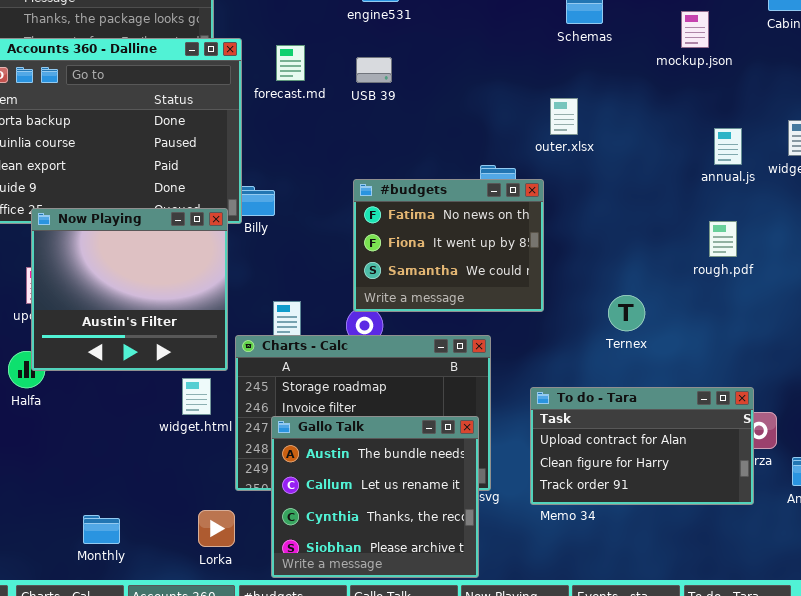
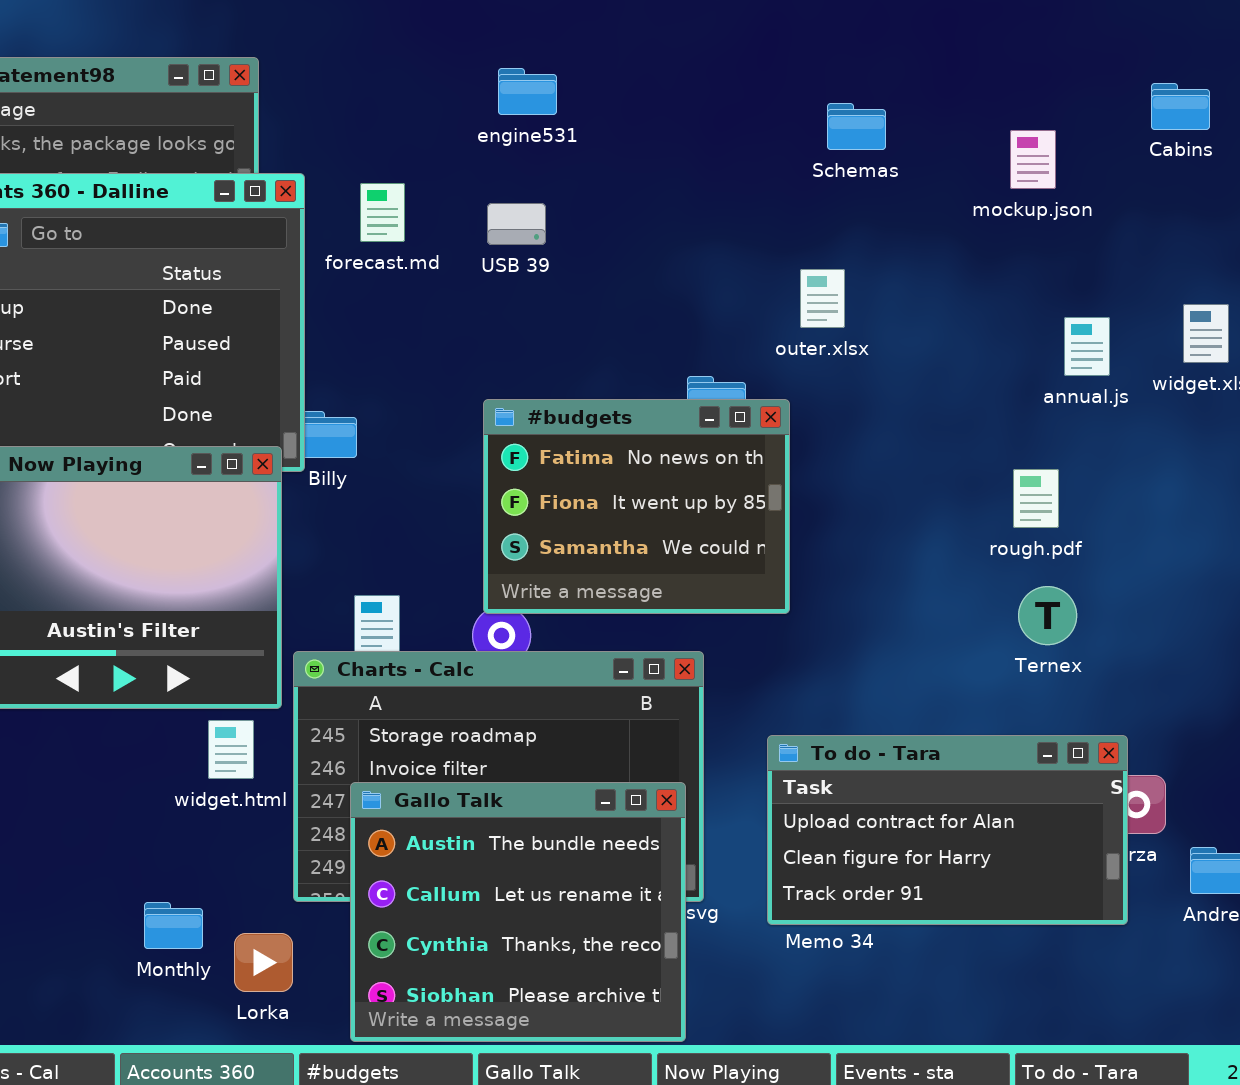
rough.pdf: [709,221,737,257] -> [1013,469,1059,528], moved
Ternex: [608,295,645,331] -> [1018,586,1077,645], moved
Monthly: [83,515,120,544] -> [144,902,203,949], moved

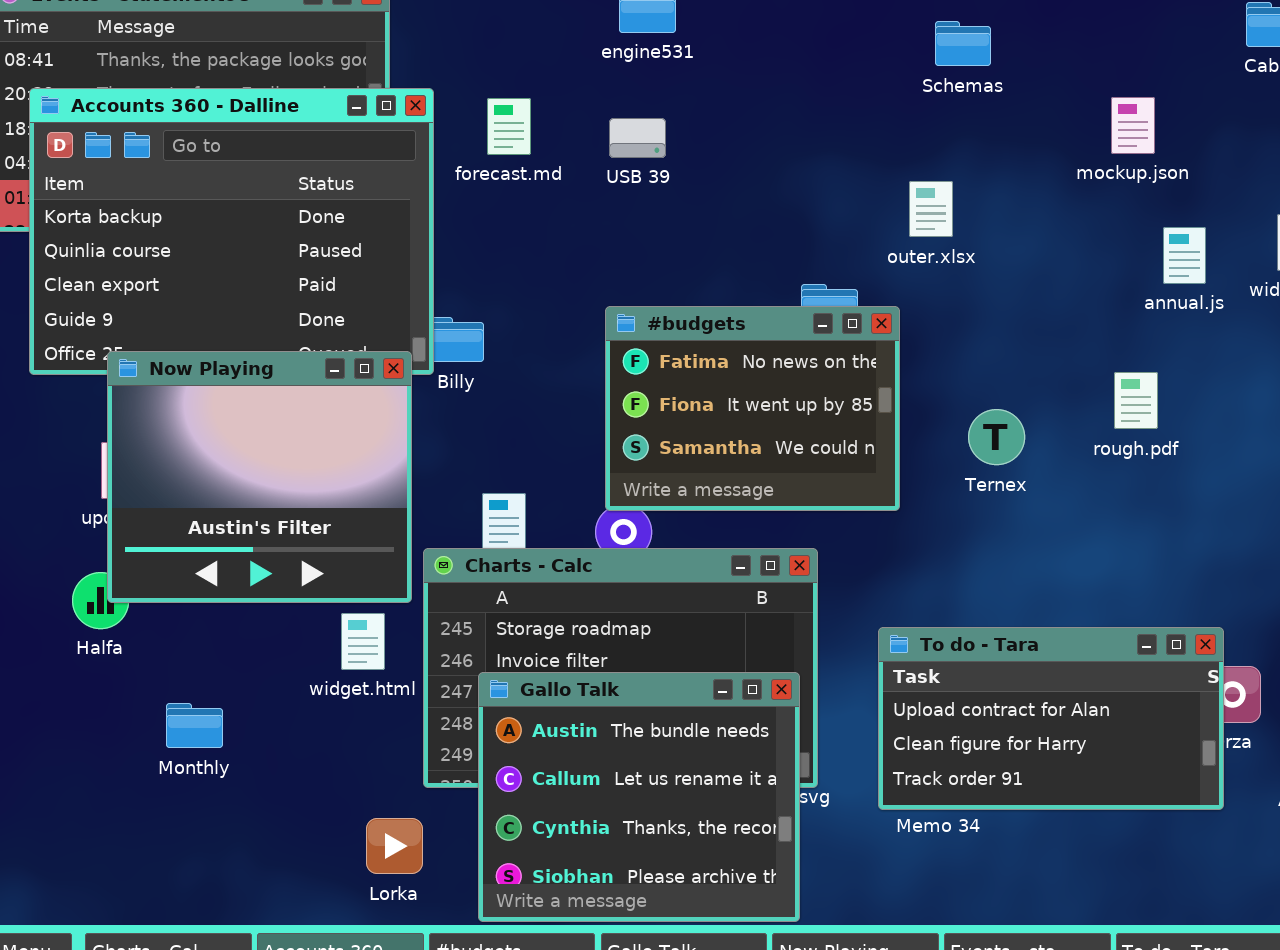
mockup.json: [1010,130,1056,189] -> [1111,97,1155,154], moved
Ternex: [1018,586,1077,645] -> [968,409,1025,465], moved
Monthly: [144,902,203,949] -> [166,703,223,748], moved

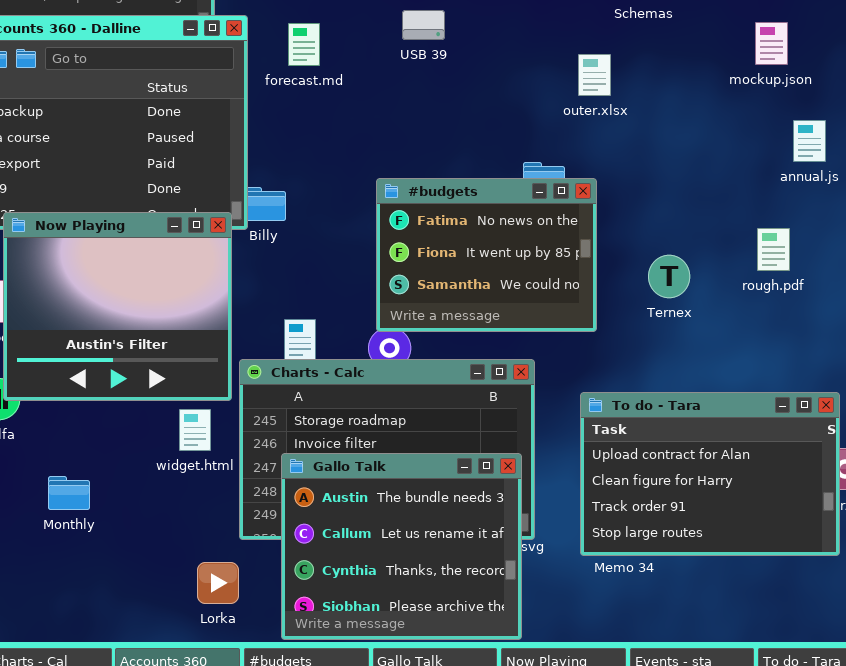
USB 39: [609,118,666,158] -> [402,10,445,40], moved
outer.xlsx: [909,181,953,237] -> [578,54,611,96], moved
To do - Tara: [878,627,1224,810] -> [580,392,840,556], resized

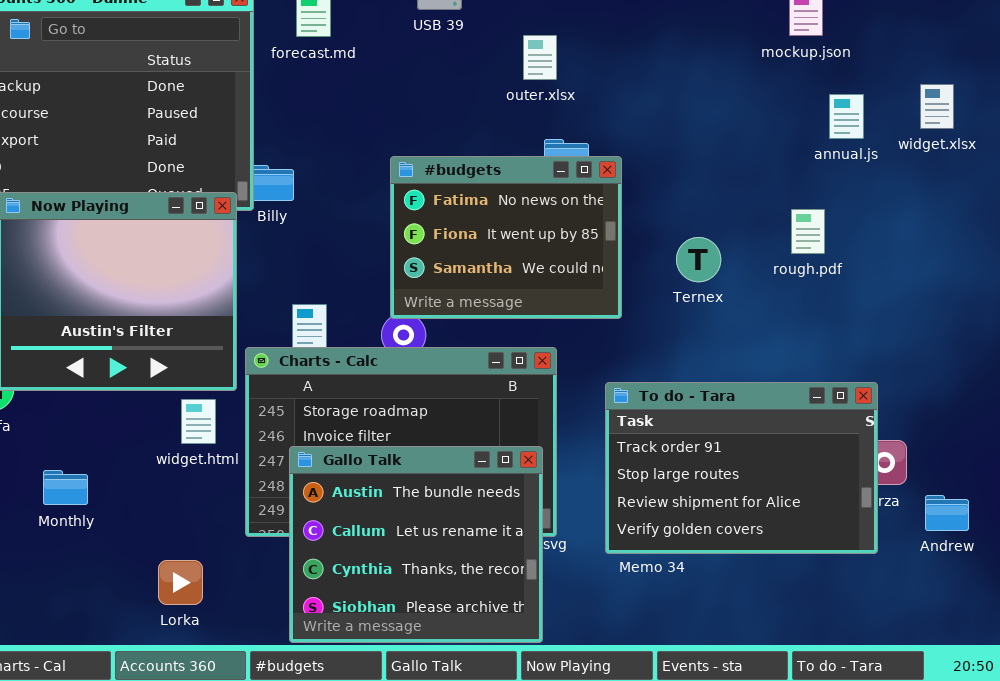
outer.xlsx: [578,54,611,96] -> [523,35,557,80], moved
To do - Tara: [580,392,840,556] -> [605,382,878,554], scrolled down 2 rows
Lorka: [197,562,239,604] -> [158,560,203,605], moved

